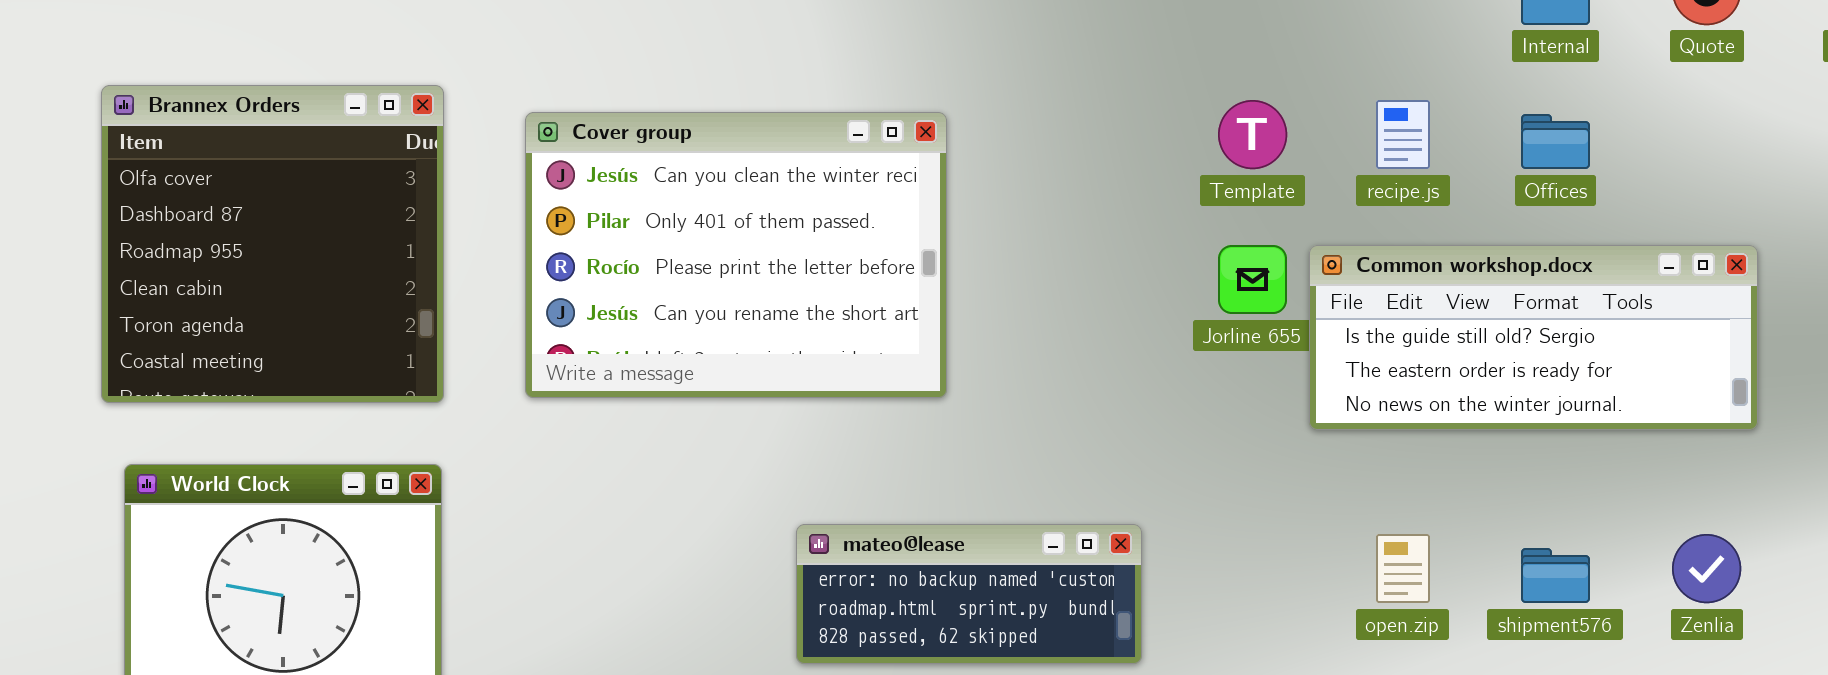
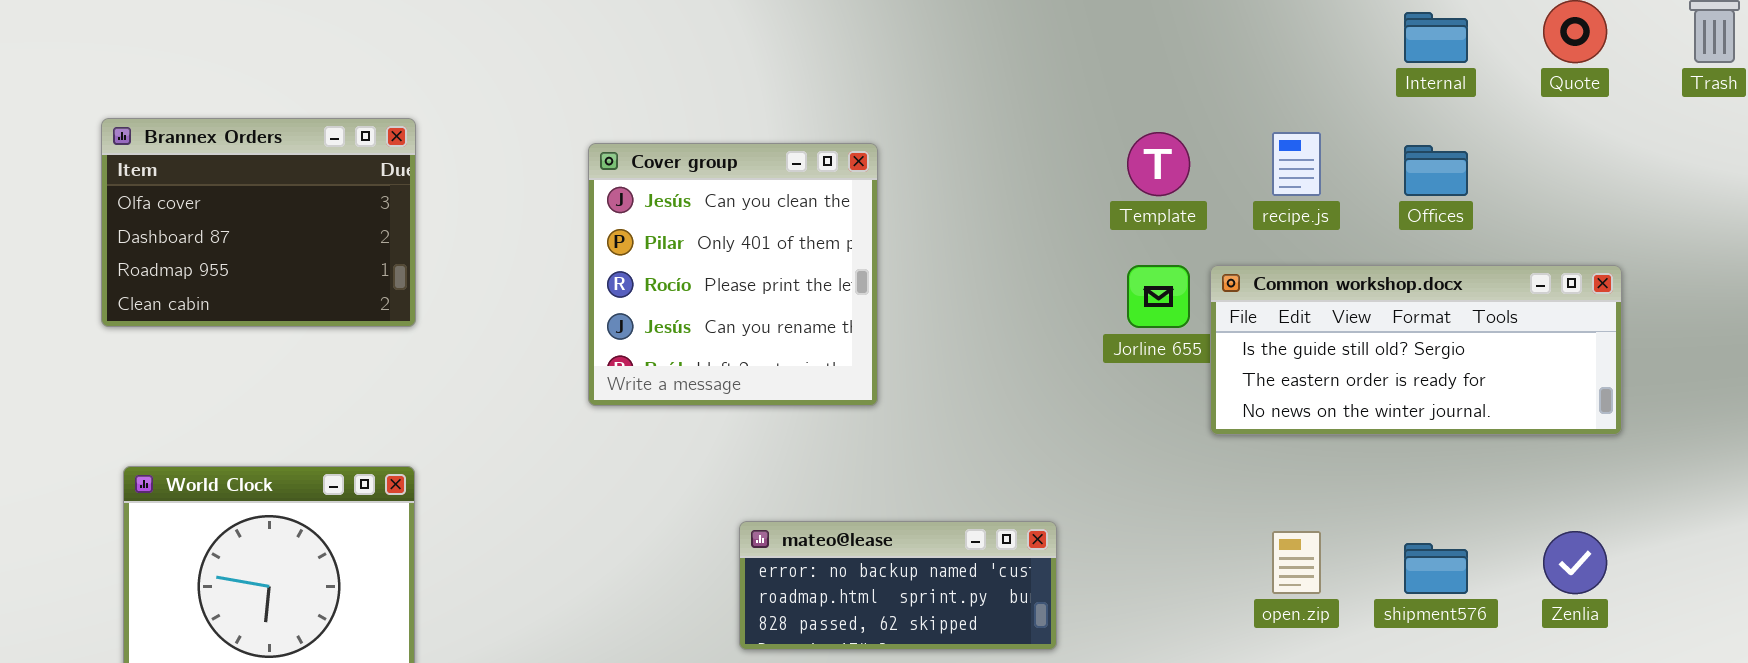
Brannex Orders: [101,85,444,403] -> [101,118,416,327], resized
Cover group: [525,112,947,398] -> [588,143,878,406], resized

